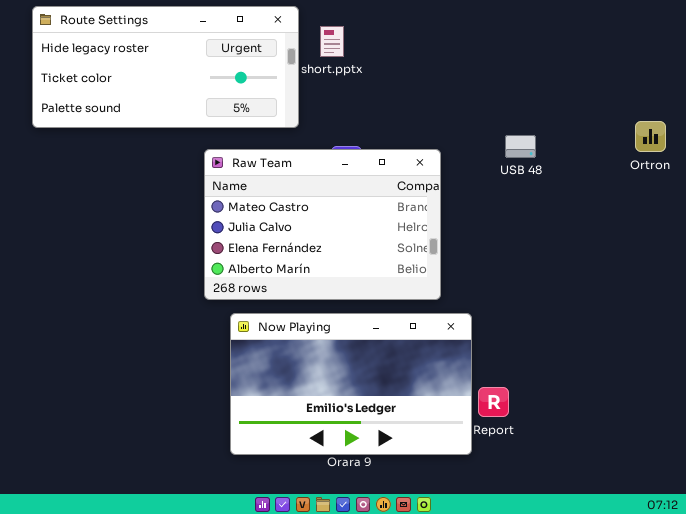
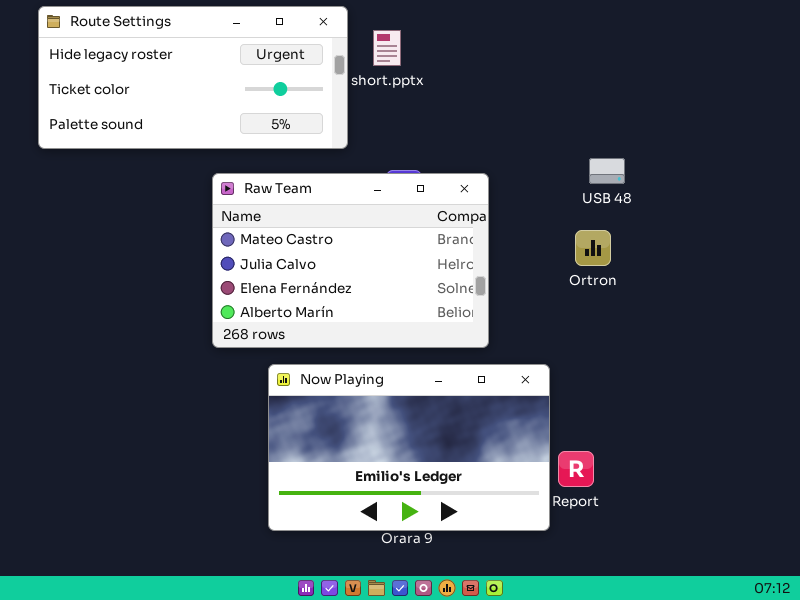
Ortron: [635,121,666,152] -> [575,230,611,266], moved
Raw Team: [204,149,441,300] -> [212,173,489,348], moved

